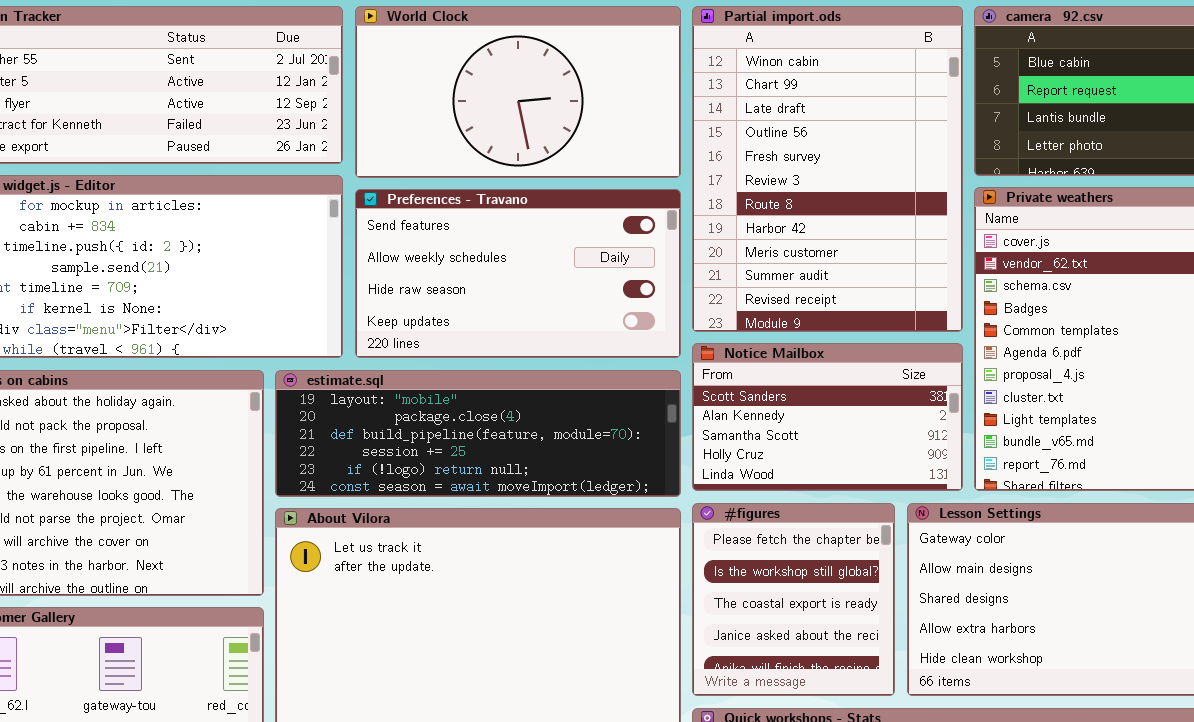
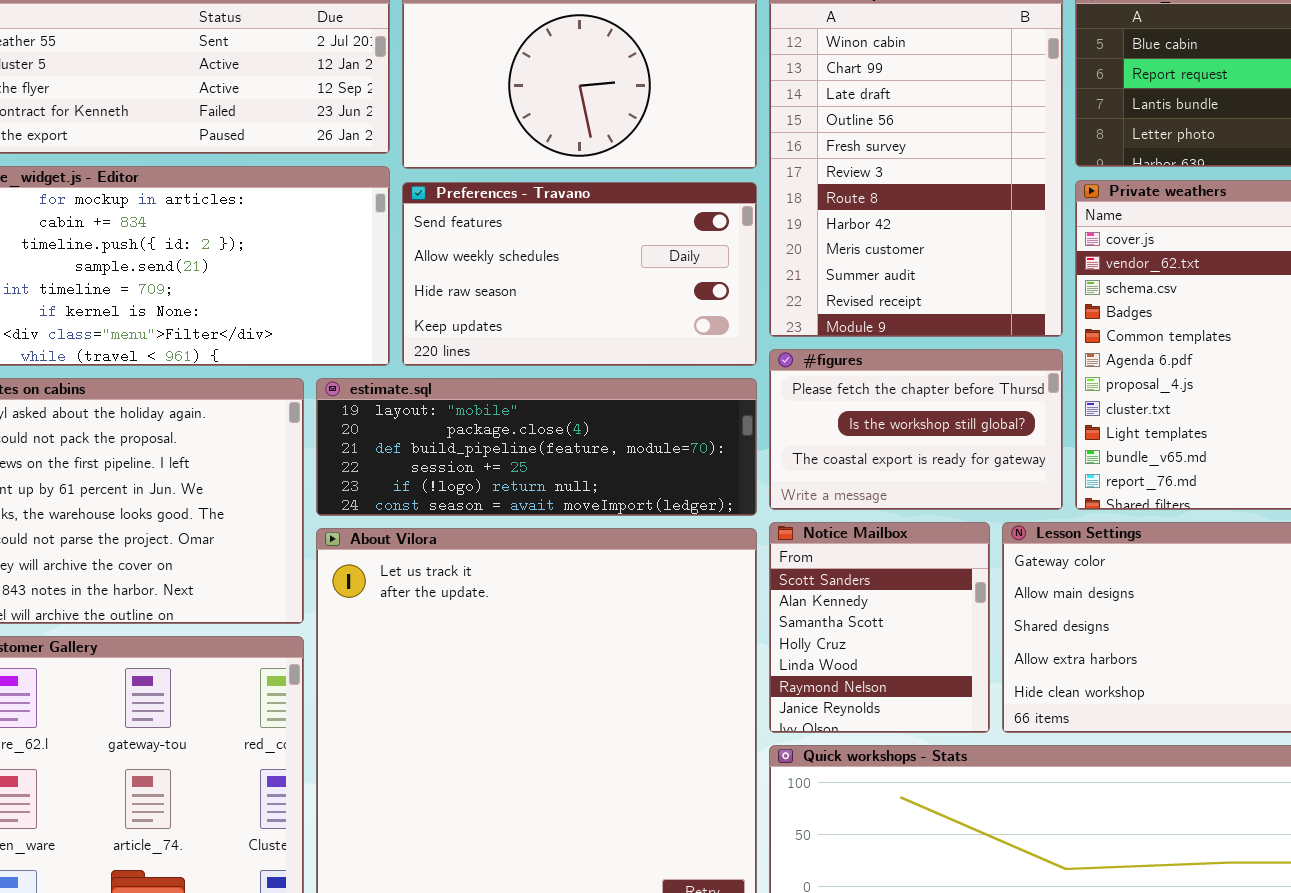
Notice Mailbox: [692,343,963,491] -> [769,522,990,733], moved, resized
#figures: [692,503,895,696] -> [769,349,1063,510], moved, resized

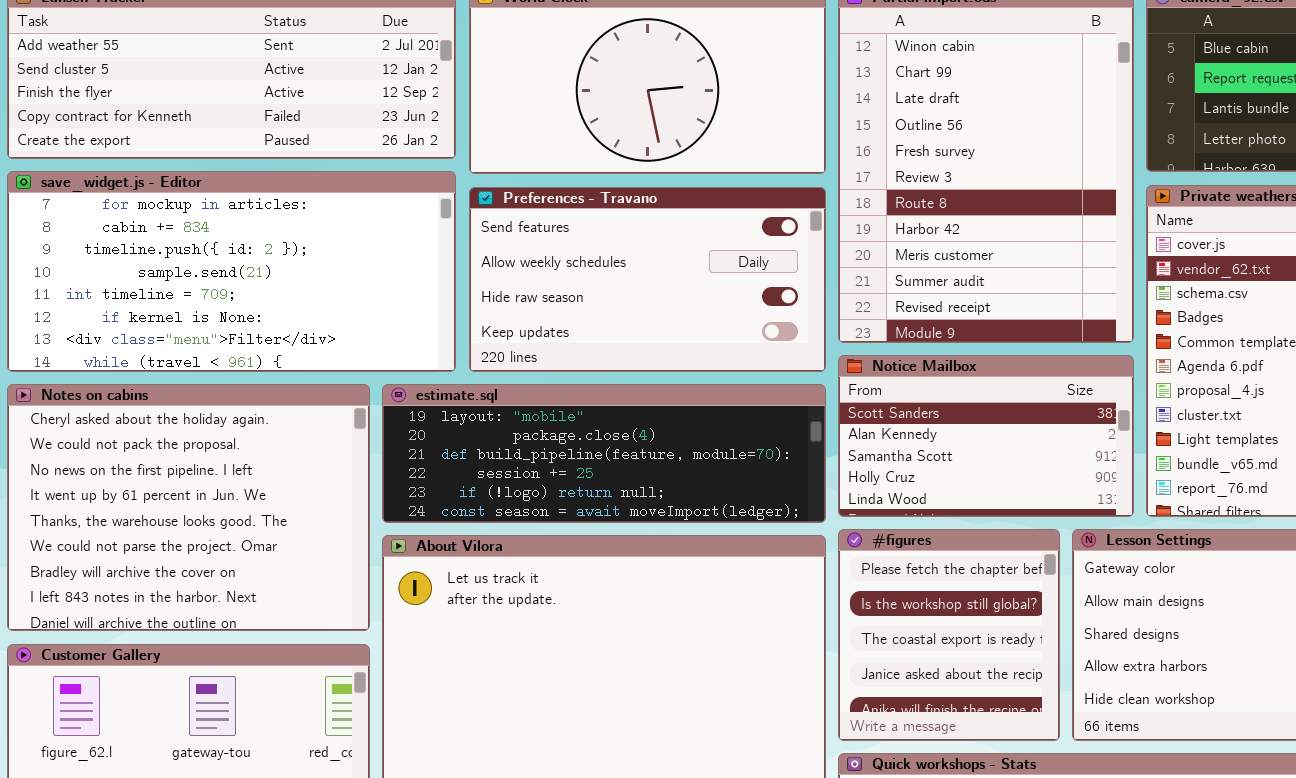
#figures: [769,349,1063,510] -> [838,529,1060,741], moved, resized
Notice Mailbox: [769,522,990,733] -> [838,355,1134,517], moved, resized

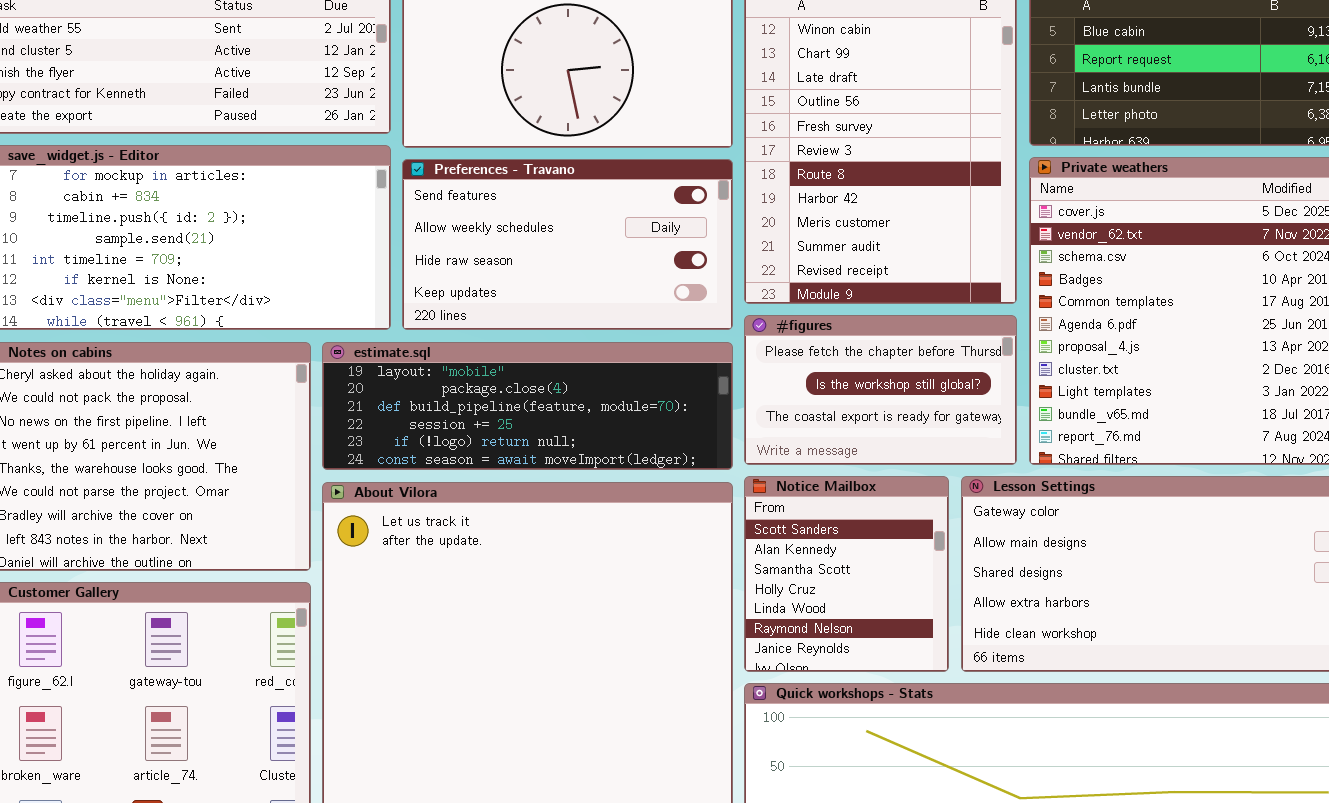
Notice Mailbox: [838,355,1134,517] -> [744,476,949,672], moved, resized
#figures: [838,529,1060,741] -> [744,315,1017,465], moved, resized

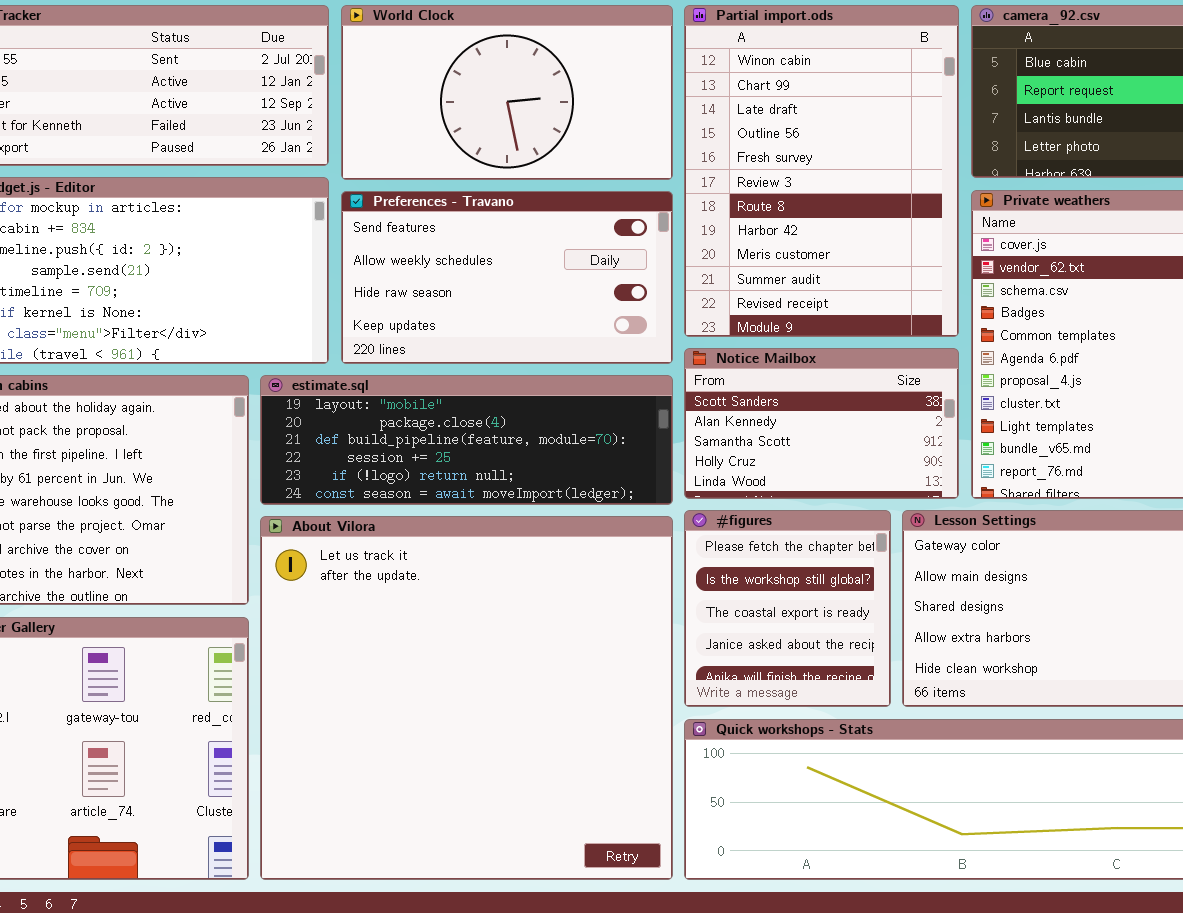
#figures: [744,315,1017,465] -> [684,510,891,707], moved, resized
Notice Mailbox: [744,476,949,672] -> [684,348,959,499], moved, resized

